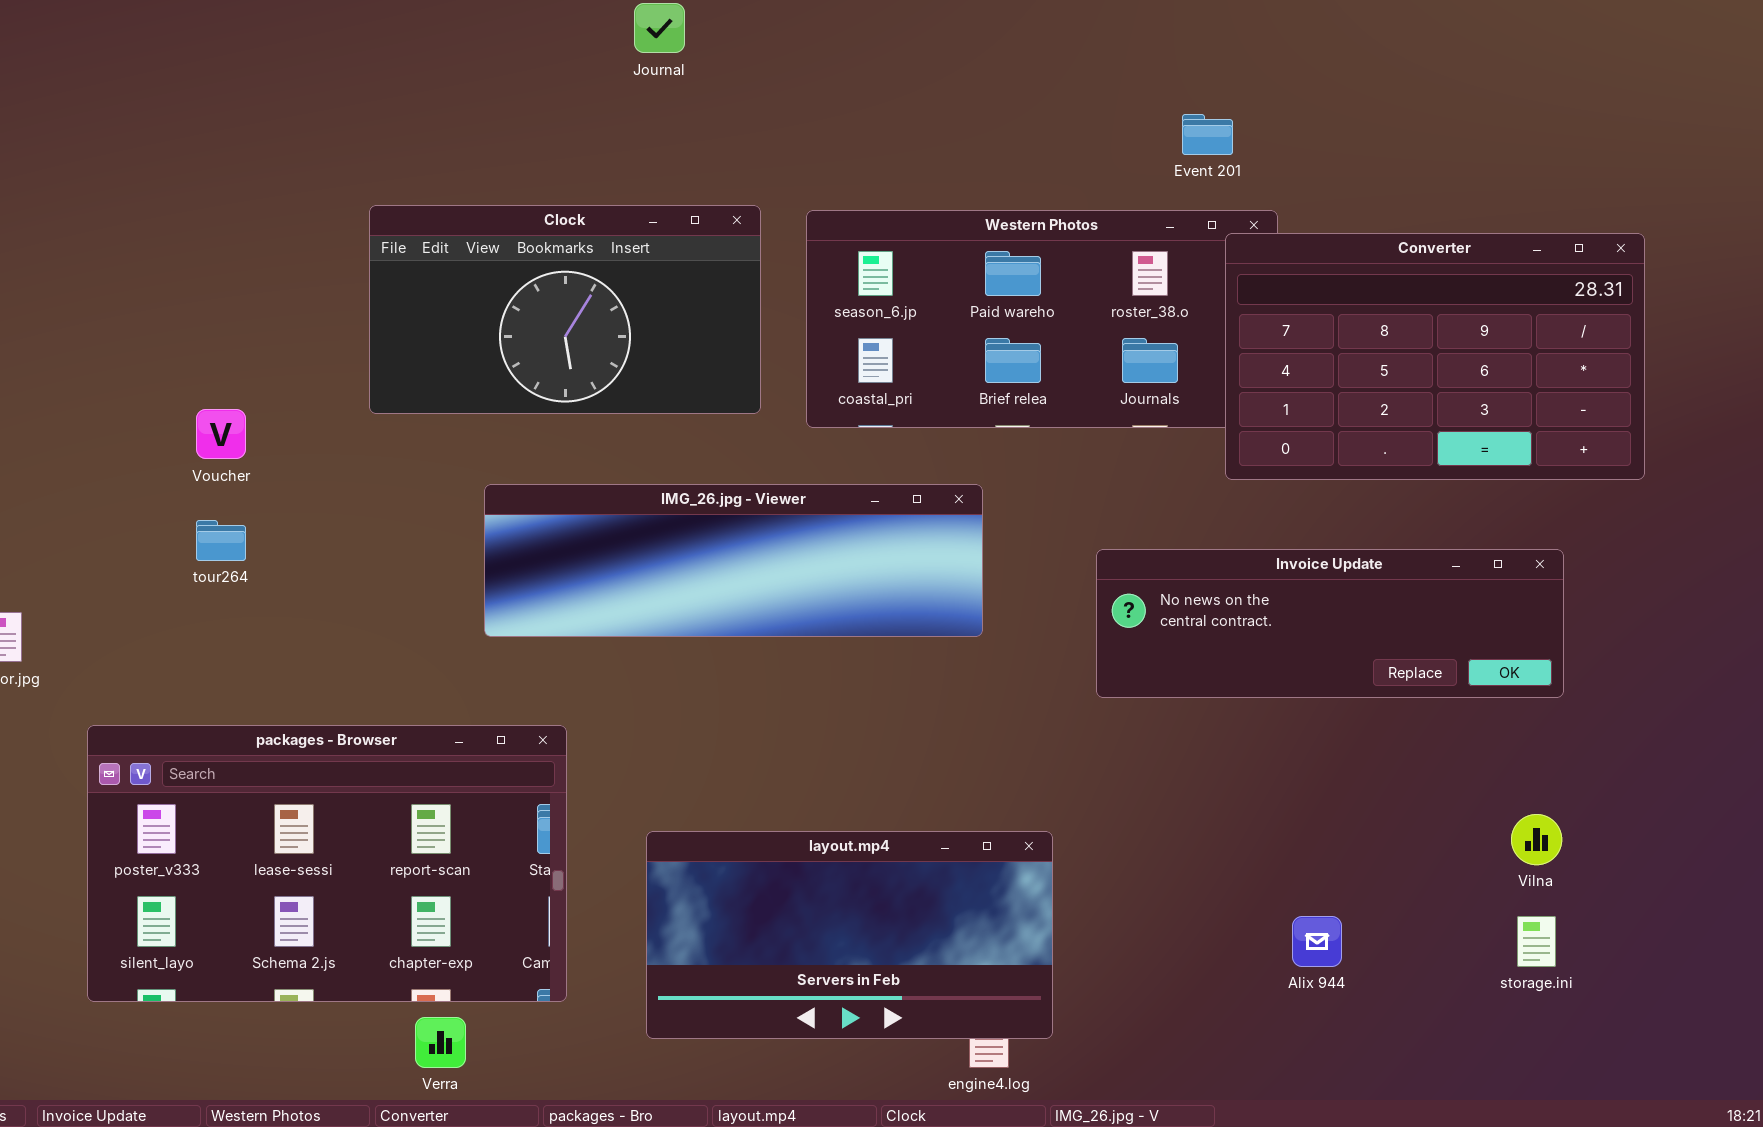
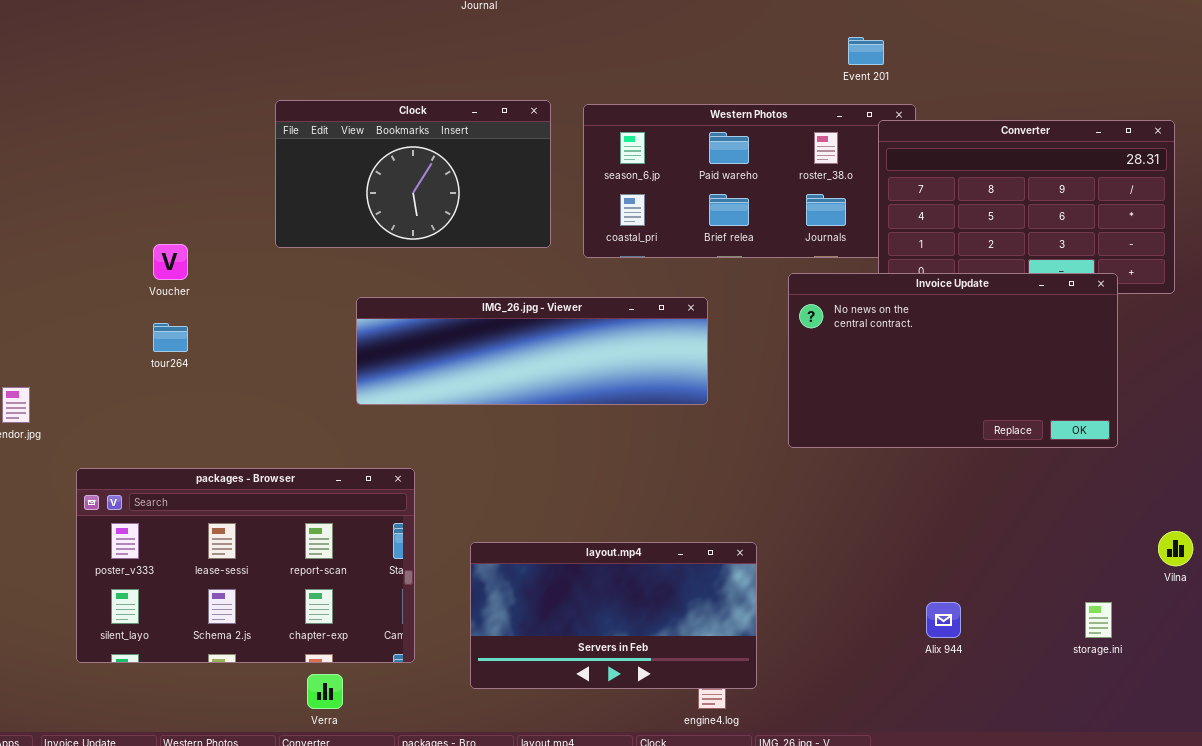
Invoice Update: [1096,549,1564,698] -> [788,273,1118,448], resized
Vilna: [1511,814,1562,865] -> [1158,531,1193,566], moved

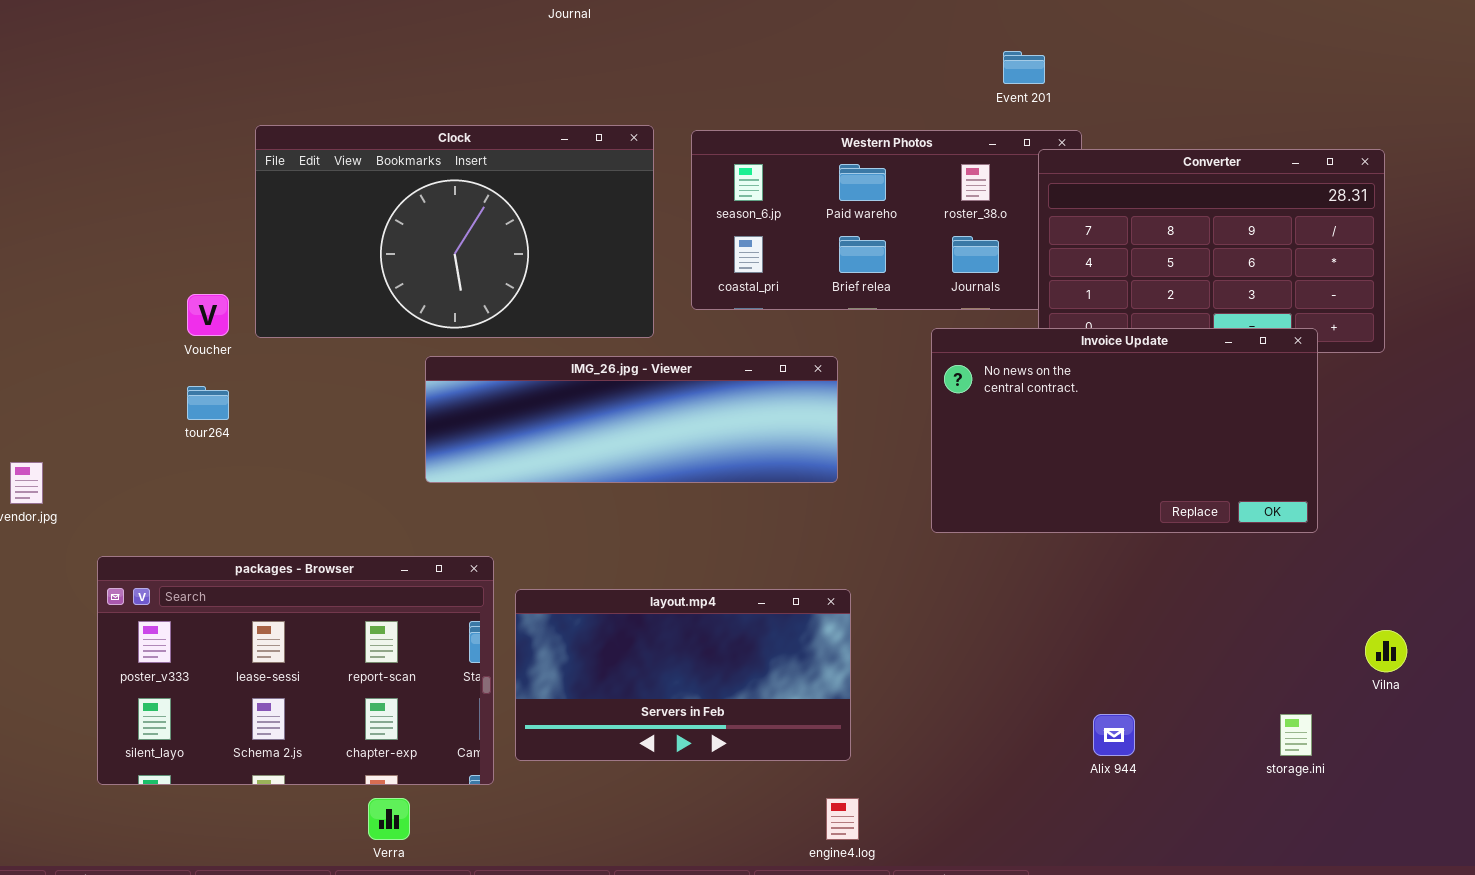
Clock: [275,100,551,248] -> [255,125,654,338], resized
layout.mp4: [470,542,757,689] -> [515,589,851,761], moved

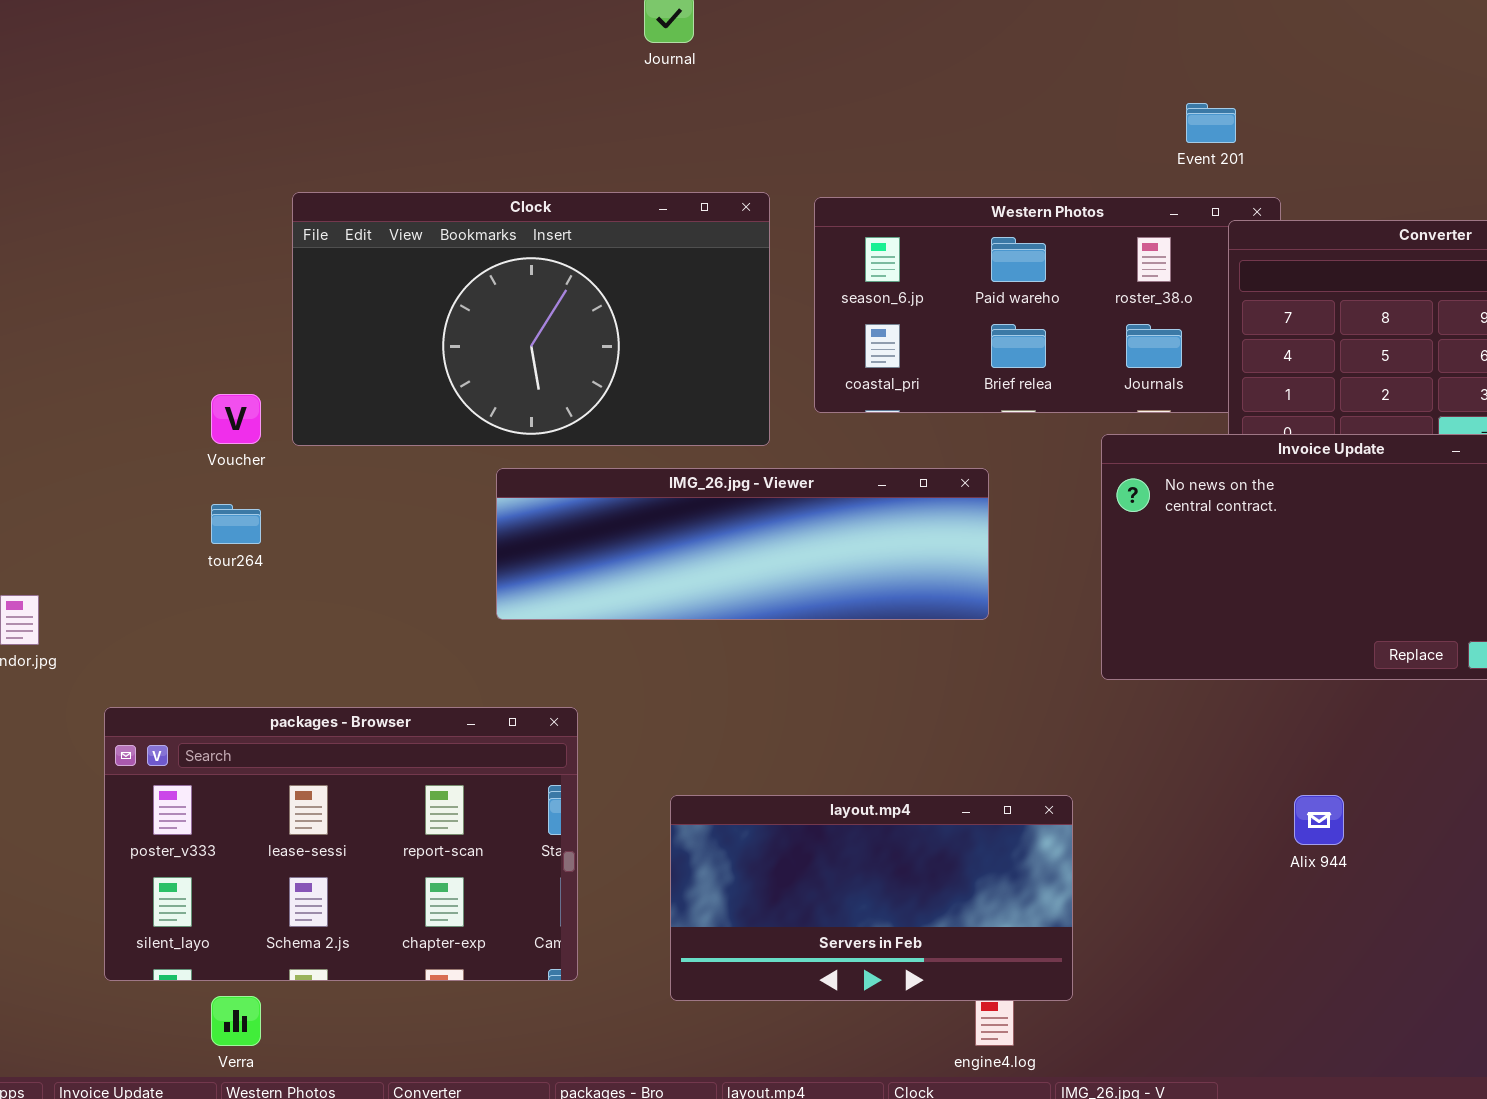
layout.mp4: [515,589,851,761] -> [670,795,1073,1001], moved
Alix 944: [1093,714,1135,756] -> [1294,795,1344,845], moved
Verra: [368,798,410,840] -> [211,996,261,1046], moved

